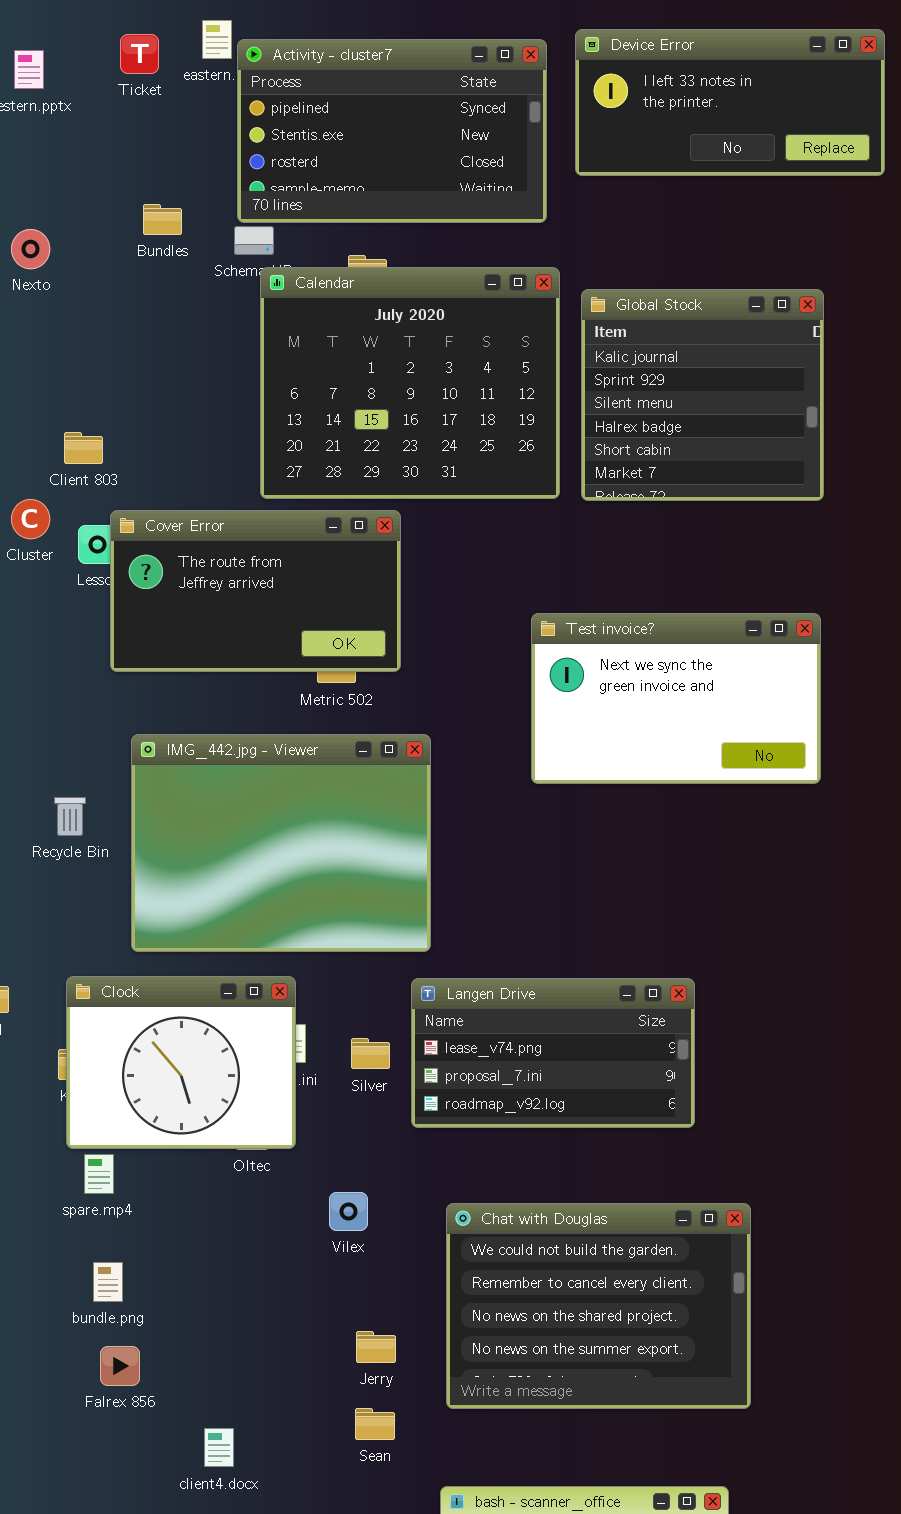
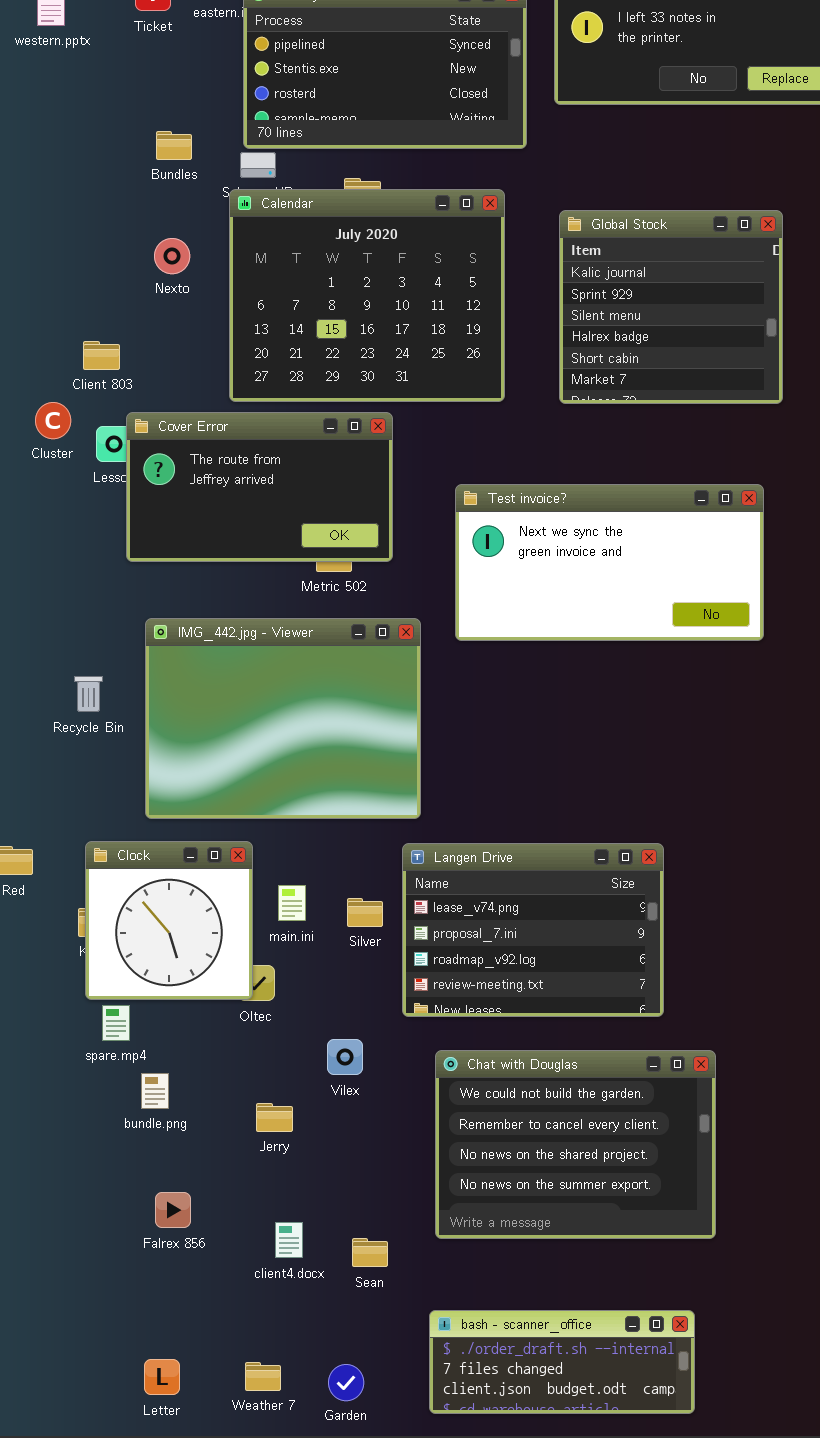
Nexto: [11,229,50,269] -> [154,238,190,274], moved
Calendar: [260,267,560,499] -> [229,189,505,402], moved
Test invoice?: [531,613,821,784] -> [455,484,764,641], moved, resized
Clock: [66,976,296,1149] -> [85,841,253,1000], resized
Langen Drive: [411,978,695,1128] -> [402,843,664,1017], resized
bundle.png: [93,1262,123,1302] -> [141,1073,169,1109], moved
Jerry: [356,1331,396,1363] -> [256,1103,293,1132], moved
Falrex 856: [100,1346,140,1386] -> [155,1192,191,1228], moved
client4.docx: [204,1428,234,1467] -> [275,1222,303,1258], moved

